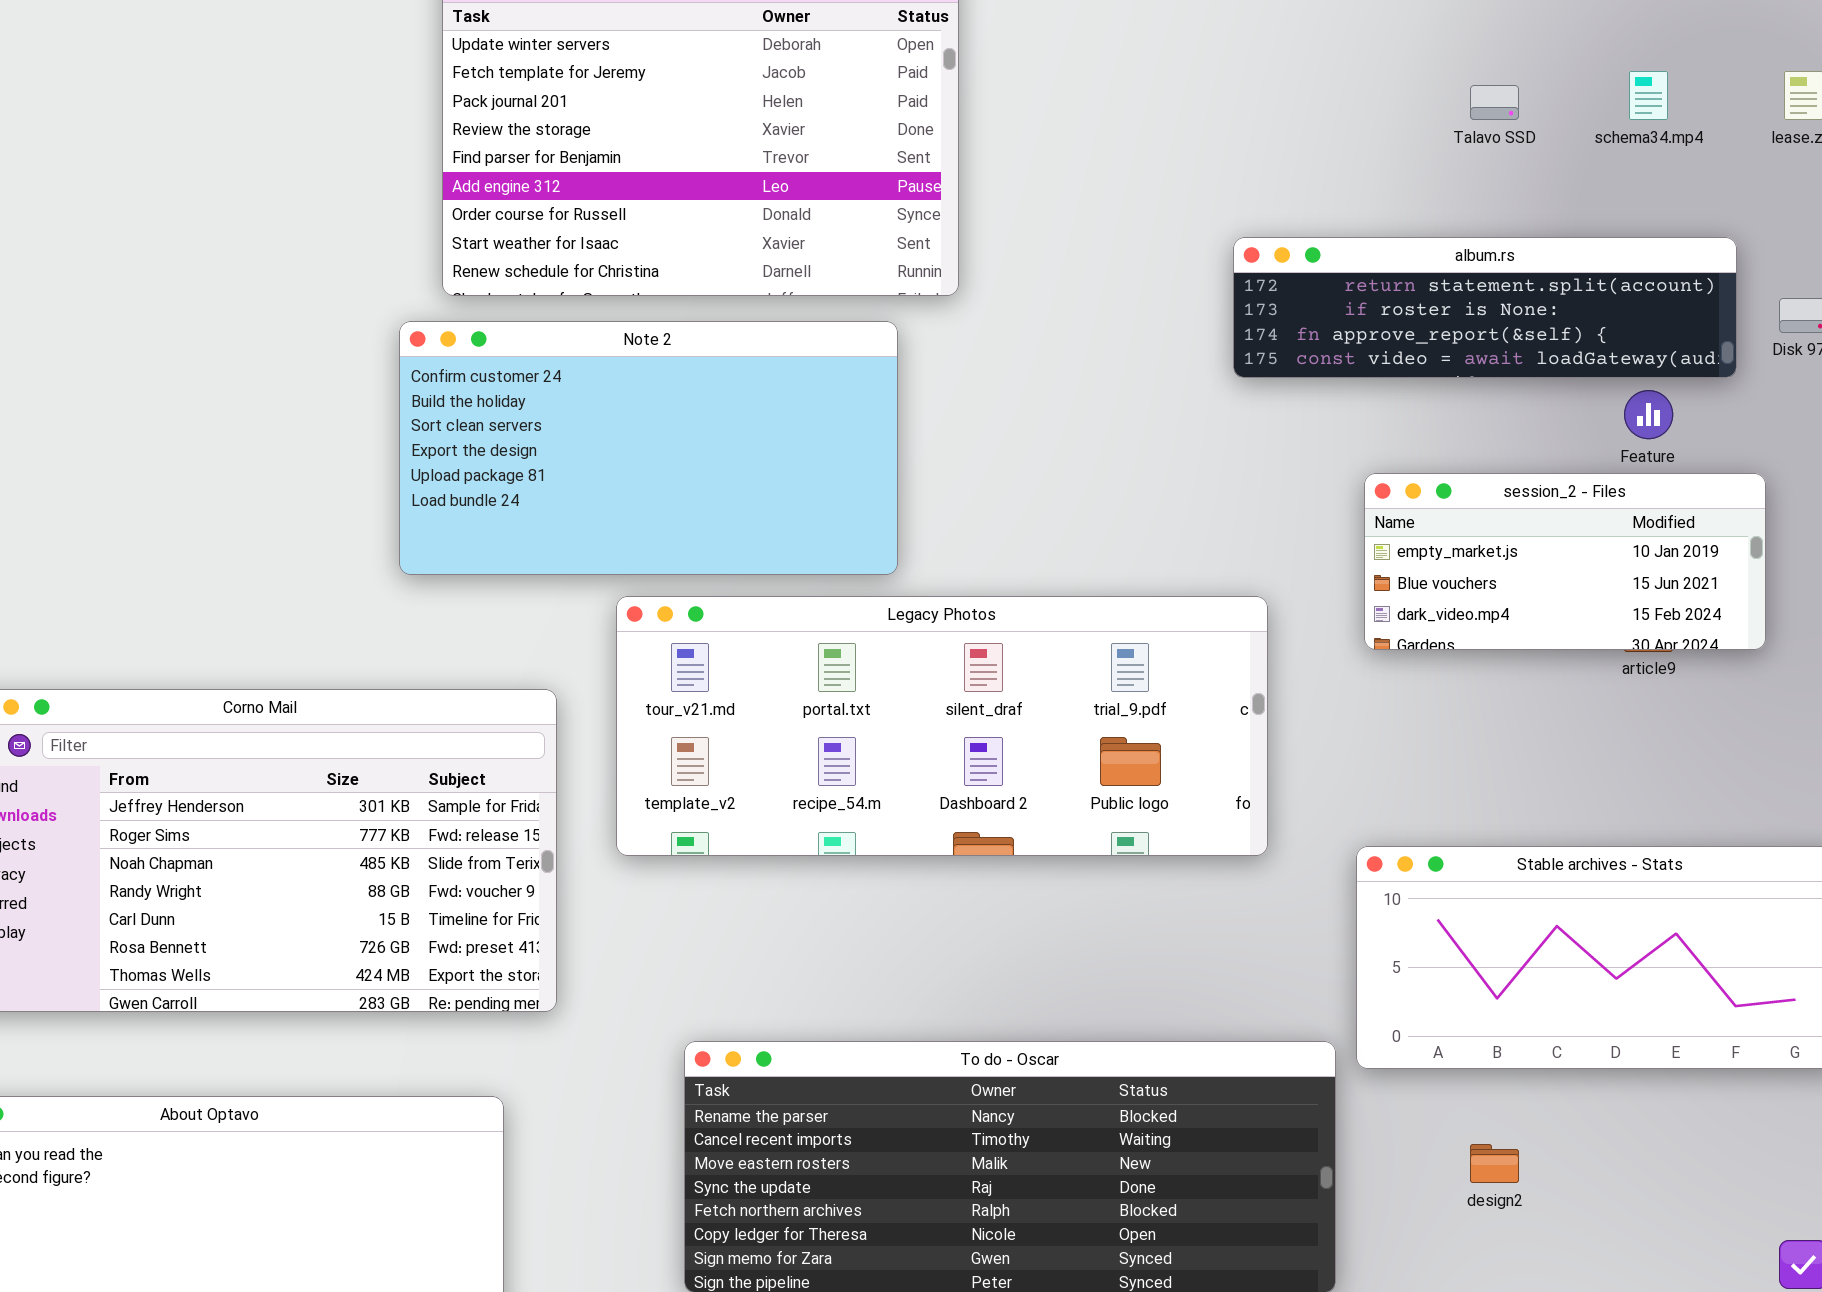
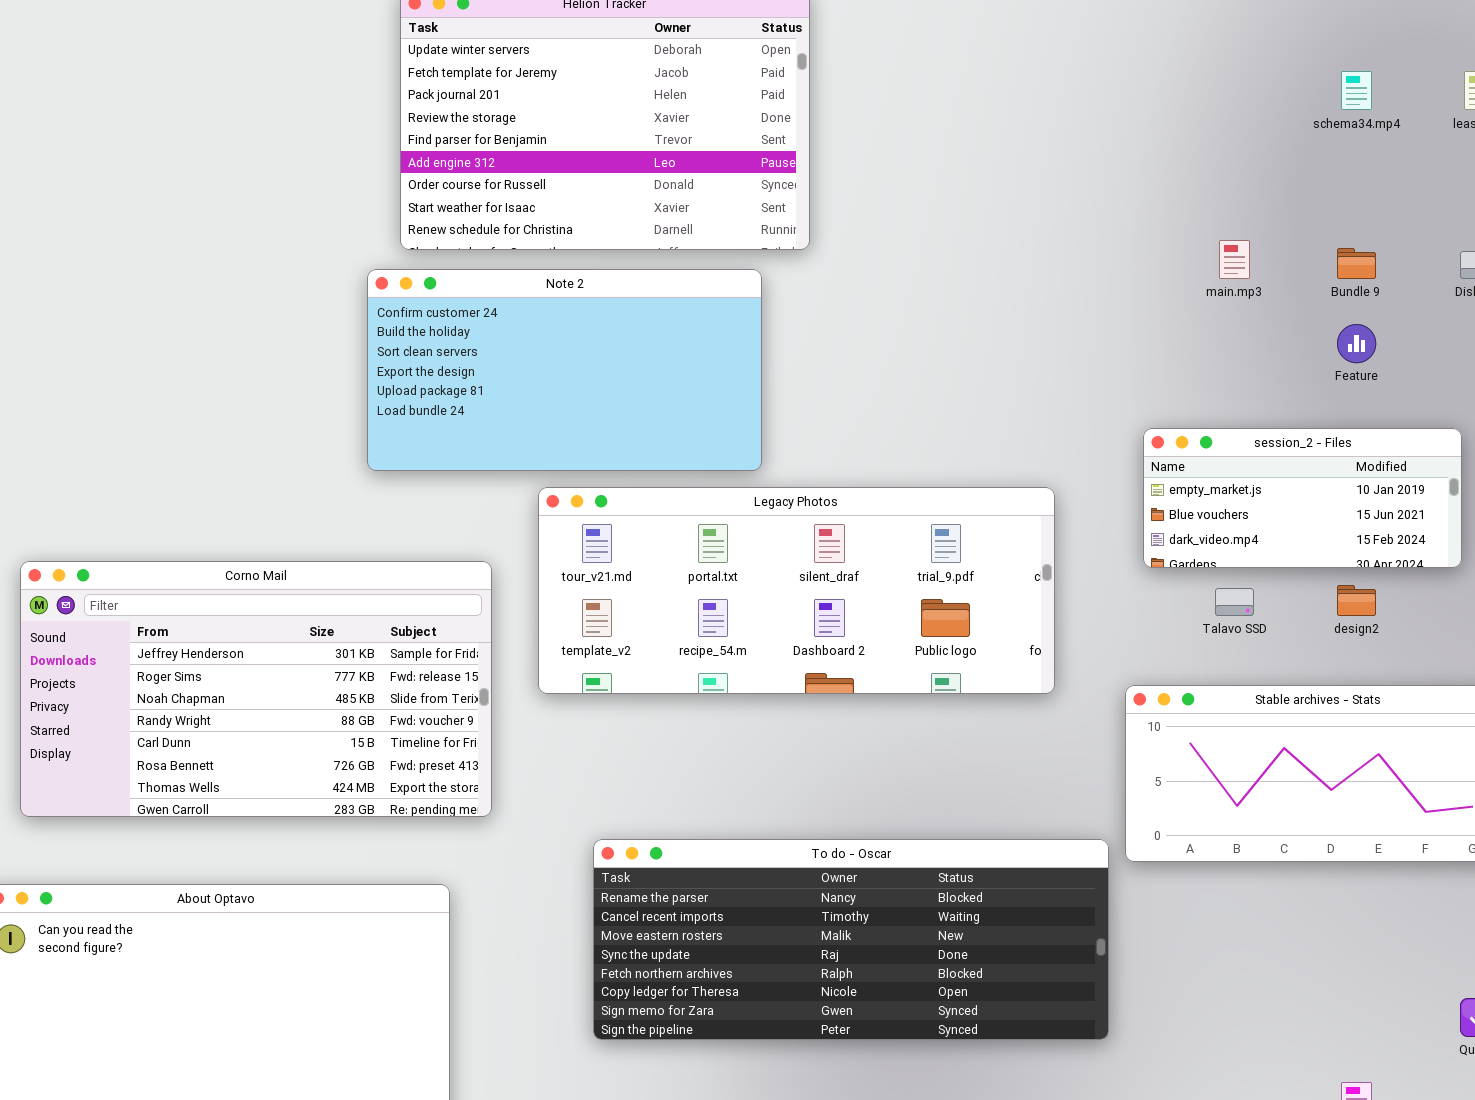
Talavo SSD: [1470,85,1519,120] -> [1215,588,1254,616], moved
album.rs: [1233,237,1737,378] -> none, closed
session_2 - Files: [1364,473,1766,650] -> [1143,428,1462,568], moved
design2: [1470,1144,1519,1183] -> [1337,585,1376,616], moved

